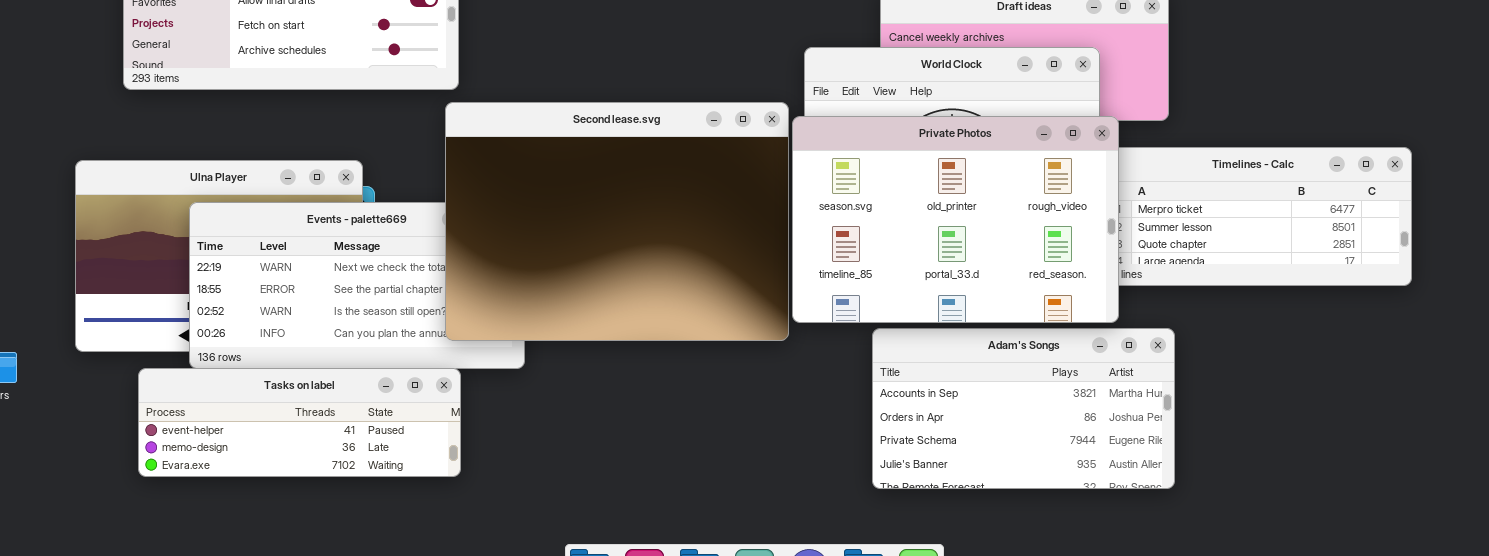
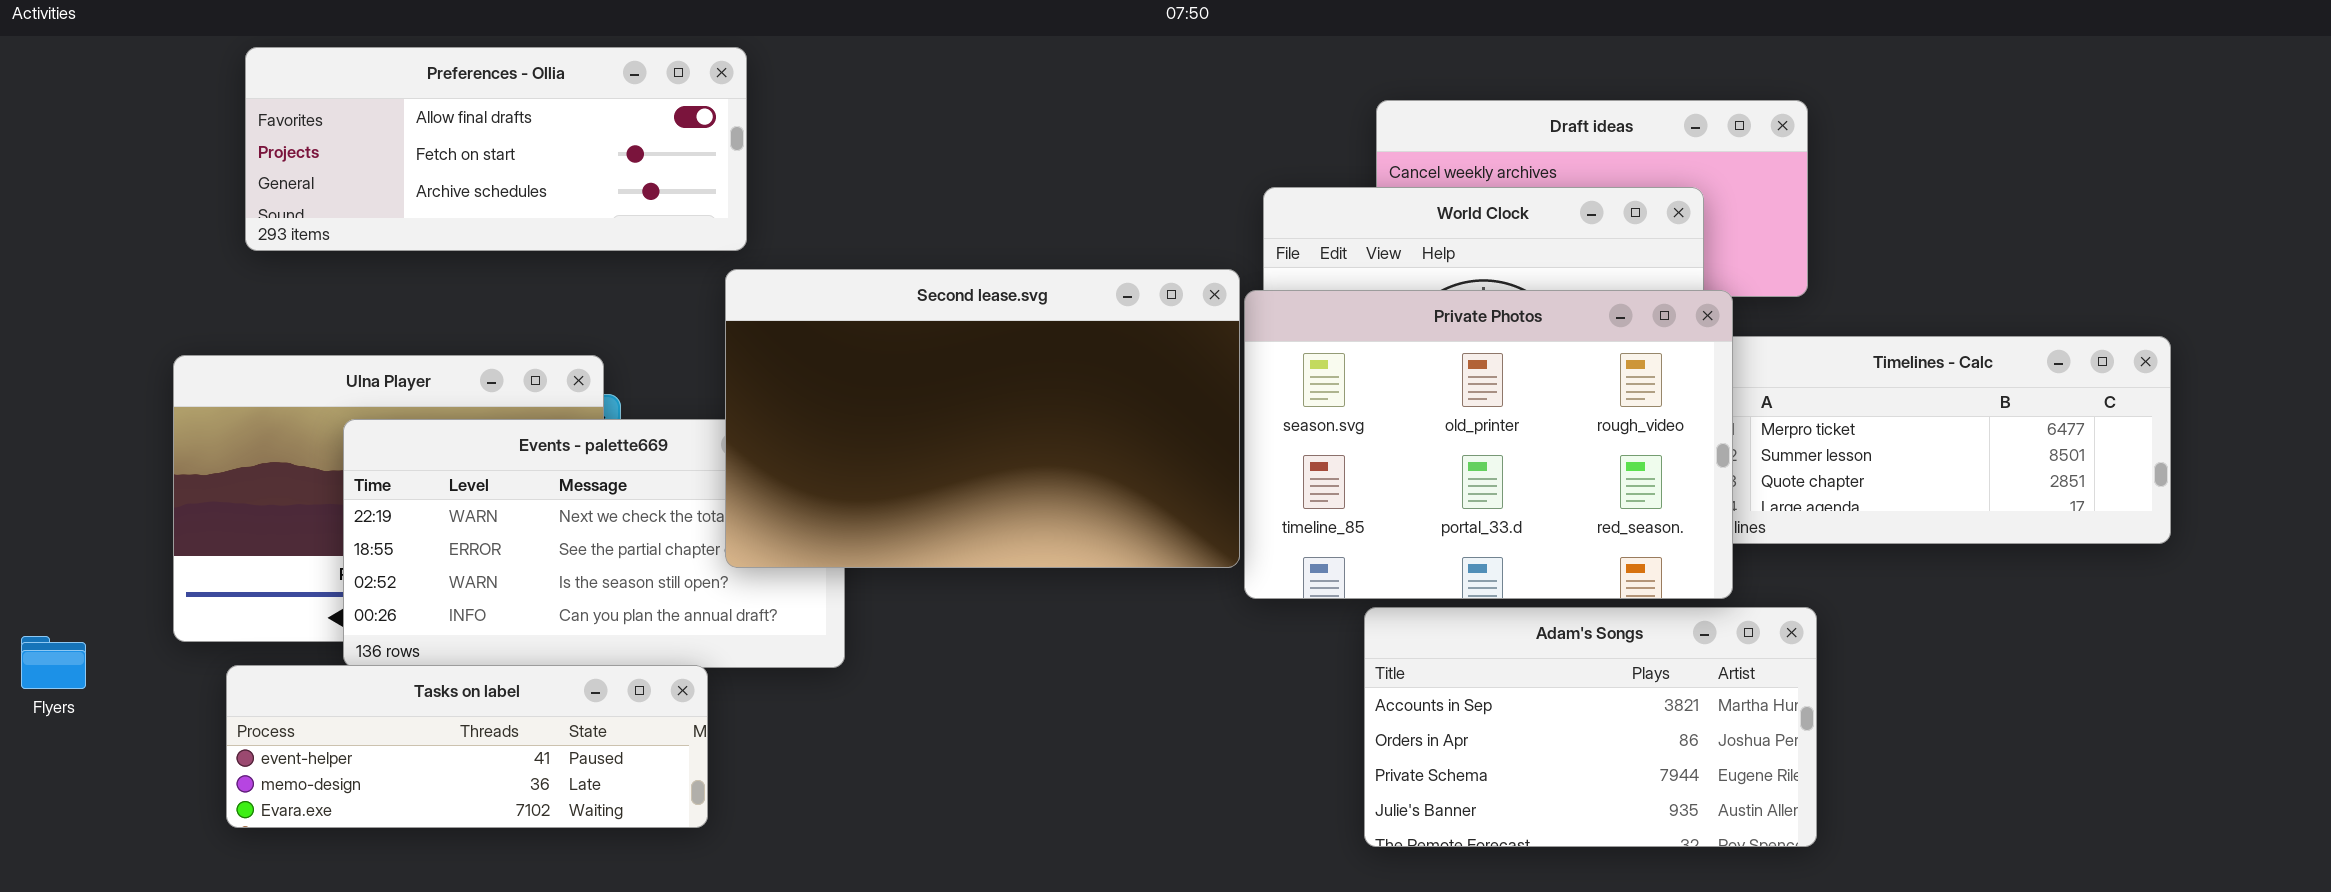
Second lease.svg: [445,102,789,341] -> [725,269,1240,568], resized
Tasks on label: [138,368,461,477] -> [226,665,708,828], moved

